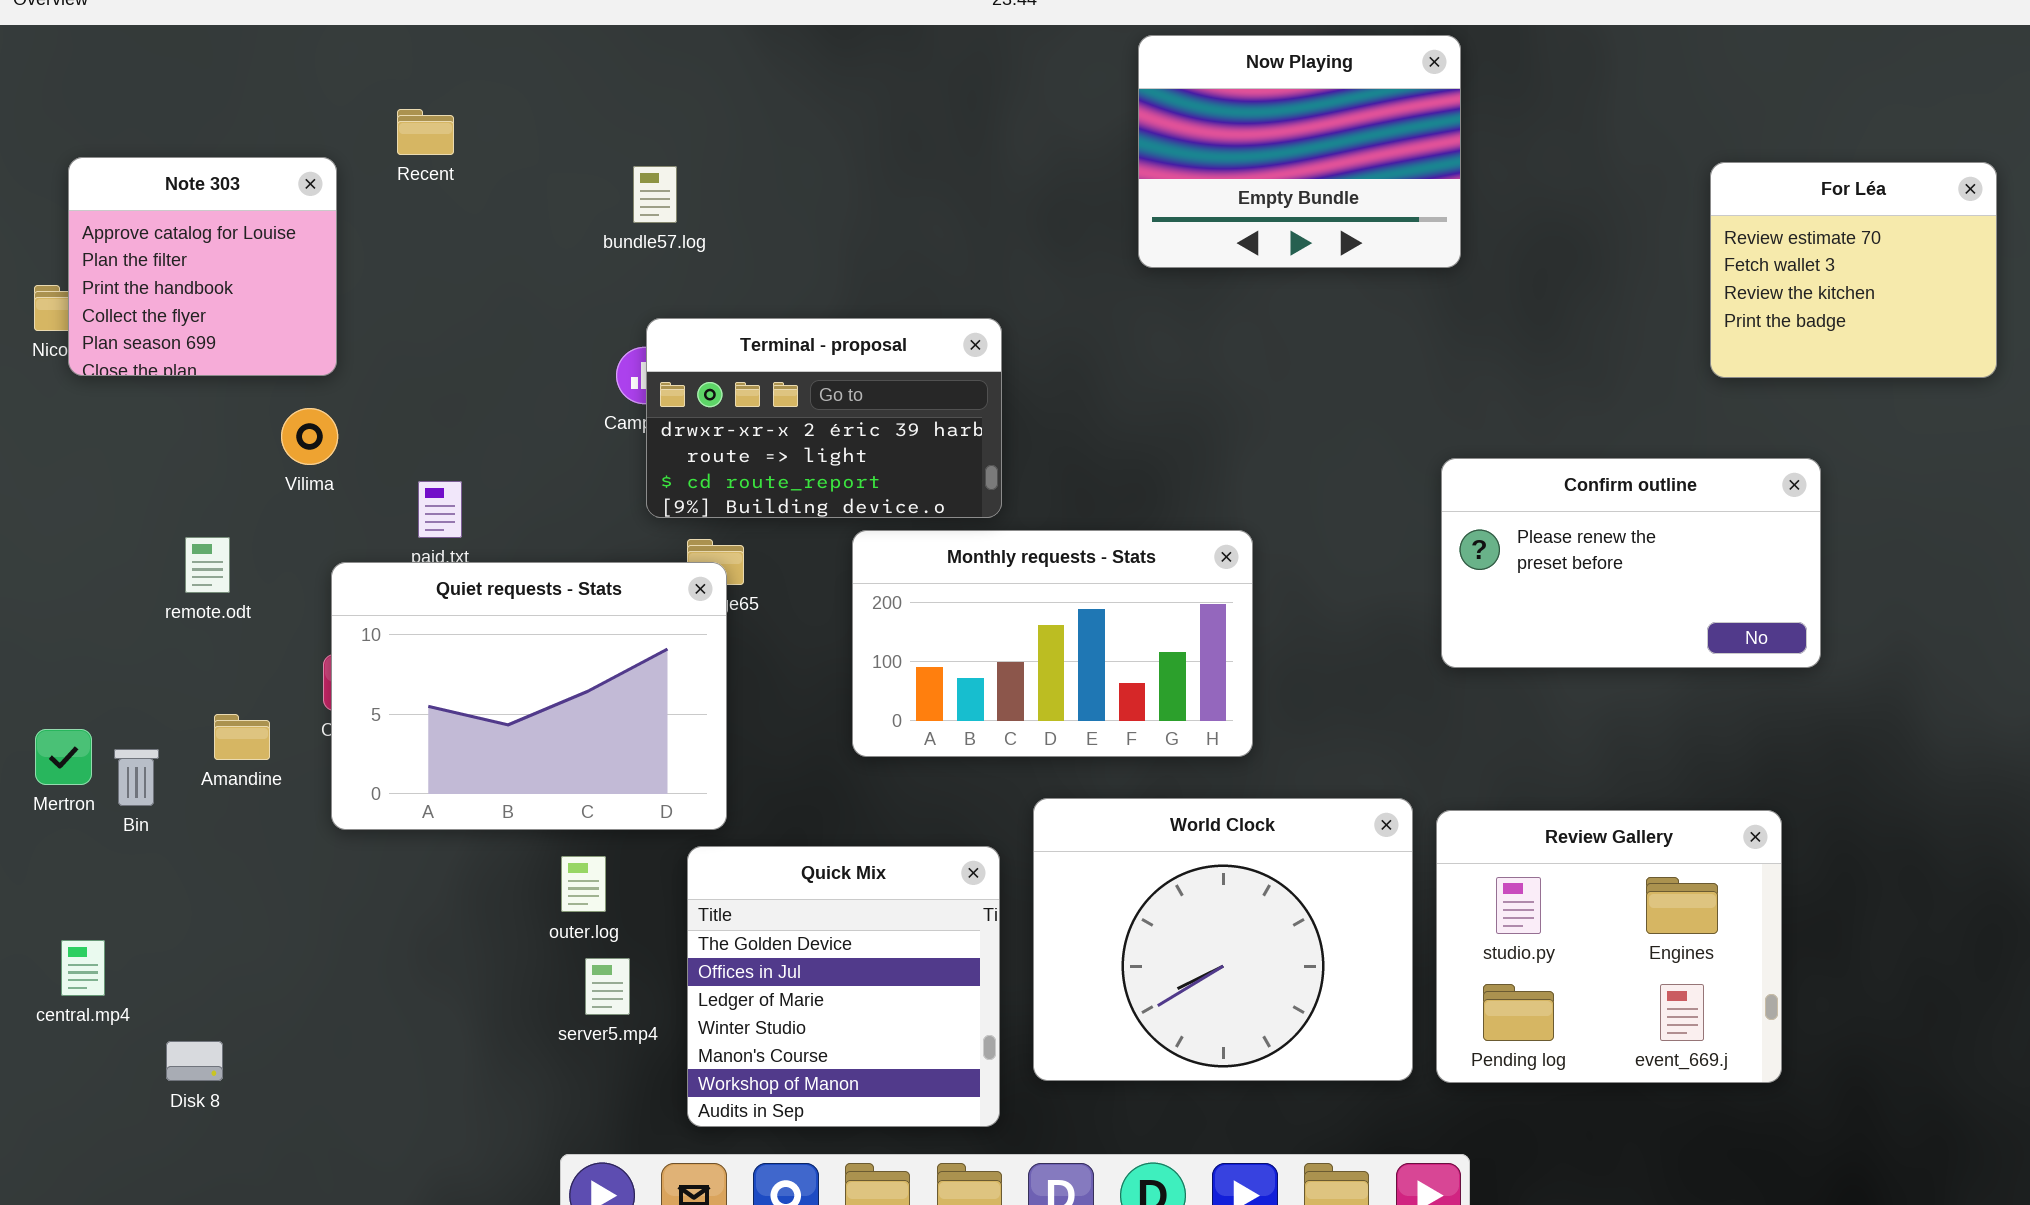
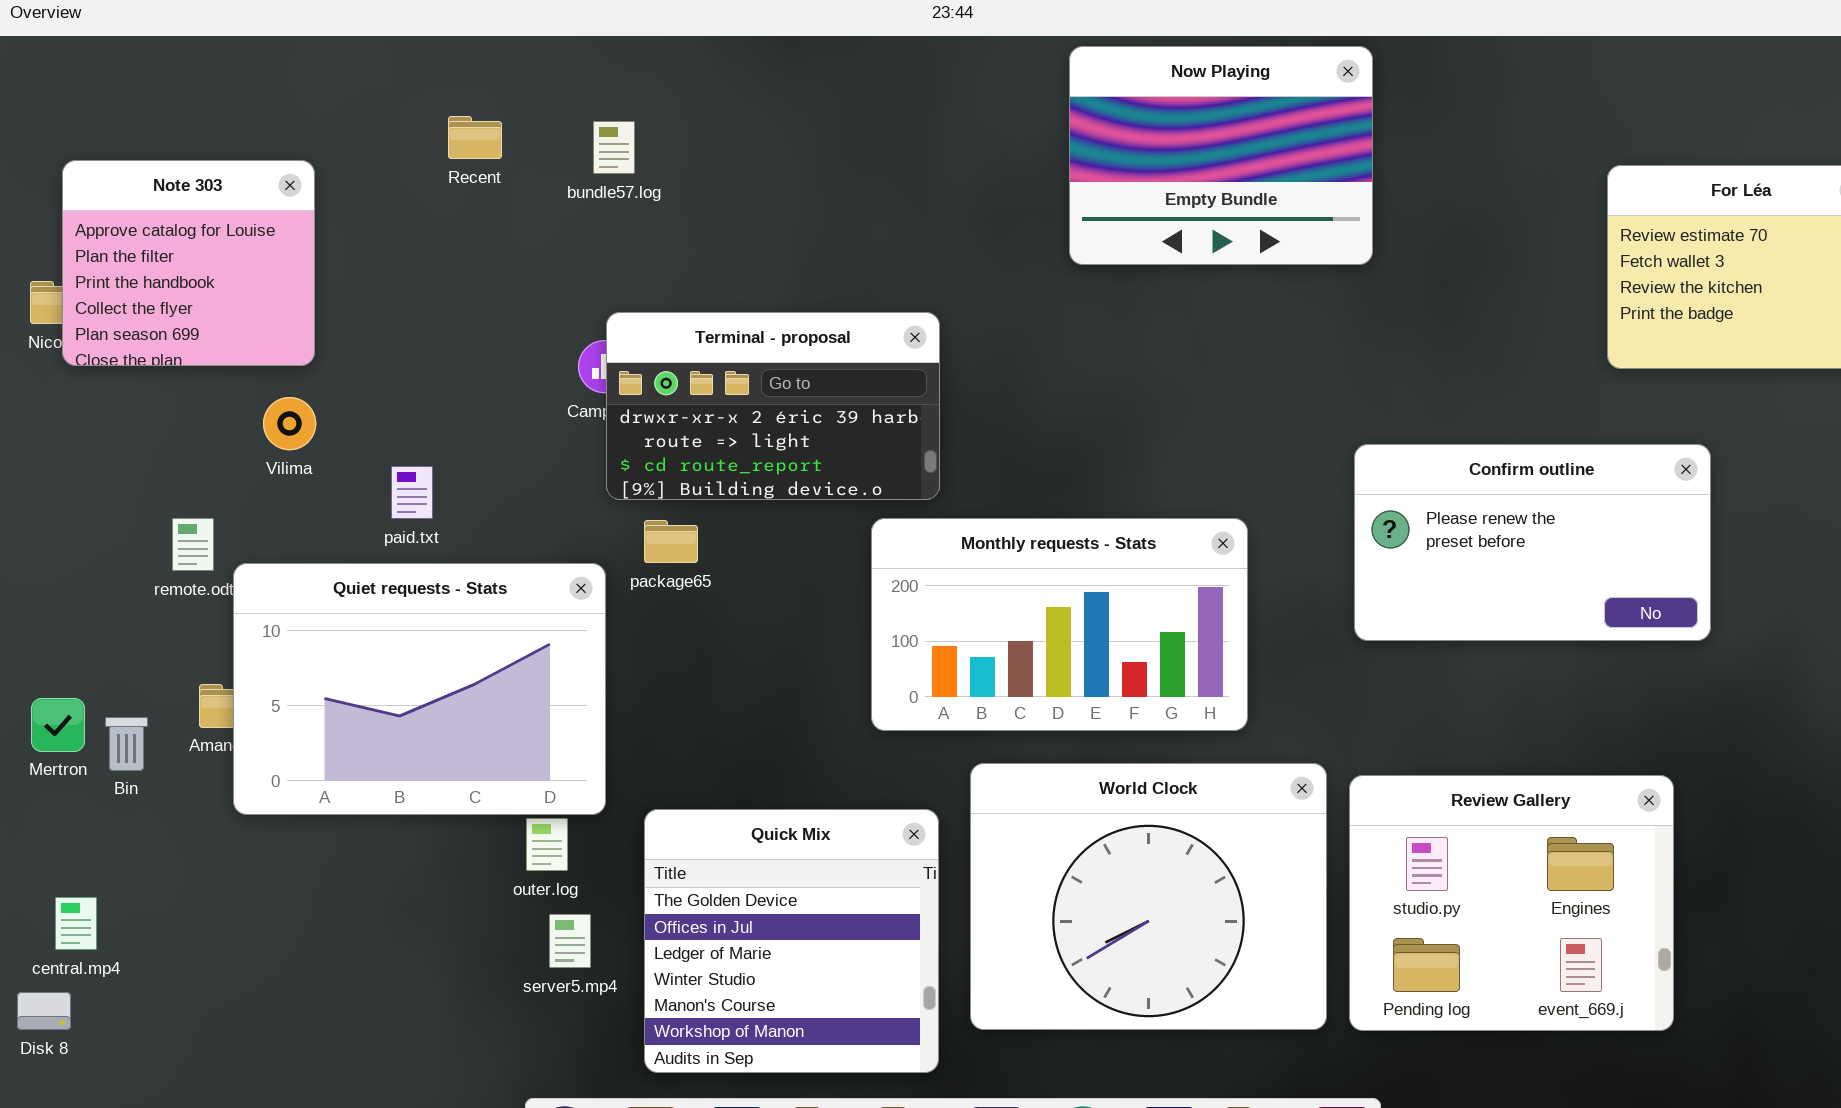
Recent: [397,109,454,155] -> [448,116,502,159], moved
bundle57.log: [633,166,677,223] -> [593,121,635,174], moved
Monthly requests - Stats: [852,530,1253,757] -> [871,518,1248,731], moved
Quiet requests - Stats: [331,562,727,830] -> [233,563,606,815], moved
Disk 8: [166,1041,223,1081] -> [17,992,71,1030], moved

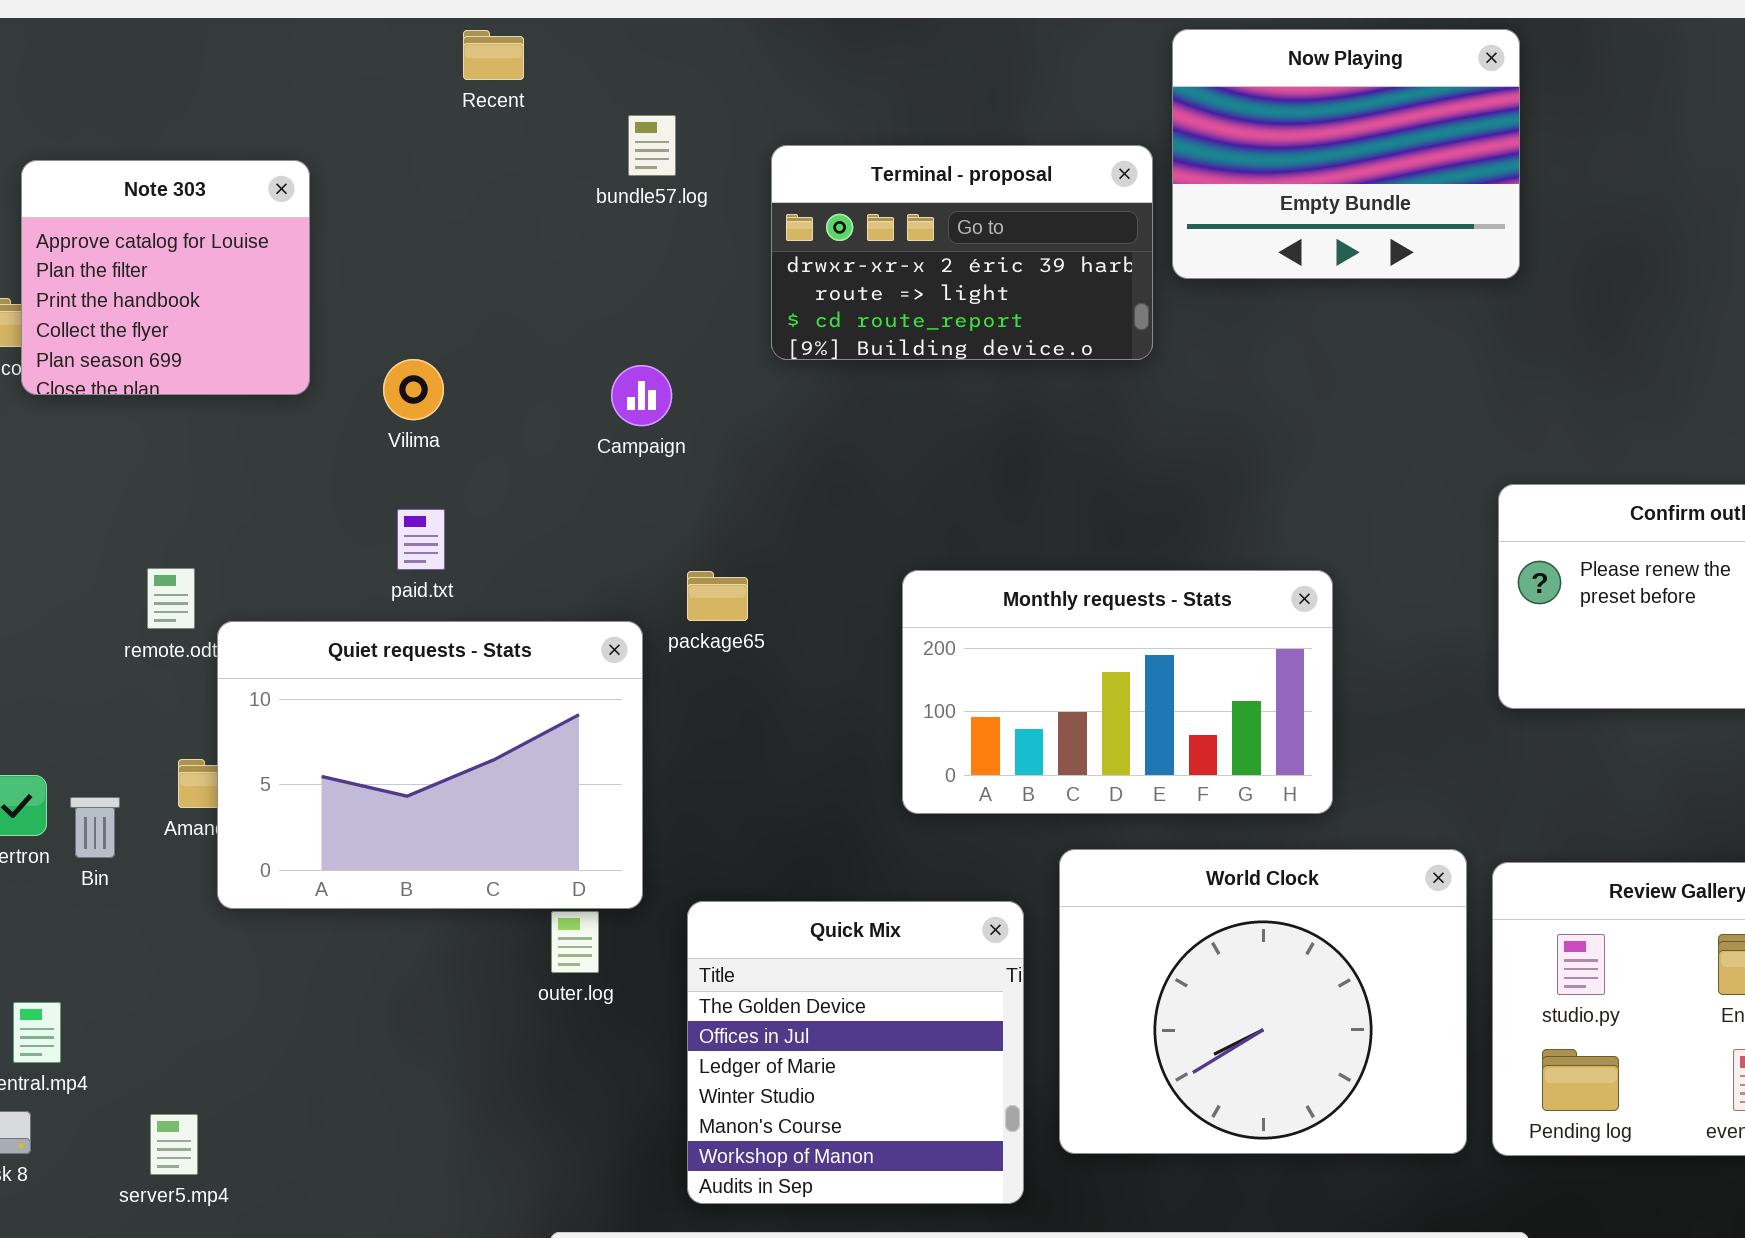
Recent: [448,116,502,159] -> [463,30,524,80], moved
Terminal - proposal: [606,312,940,500] -> [771,145,1153,360], moved
Vilima: [263,397,316,450] -> [383,359,444,420], moved
Monthly requests - Stats: [871,518,1248,731] -> [902,570,1333,814], moved
server5.mp4: [549,914,591,968] -> [150,1114,198,1175], moved

